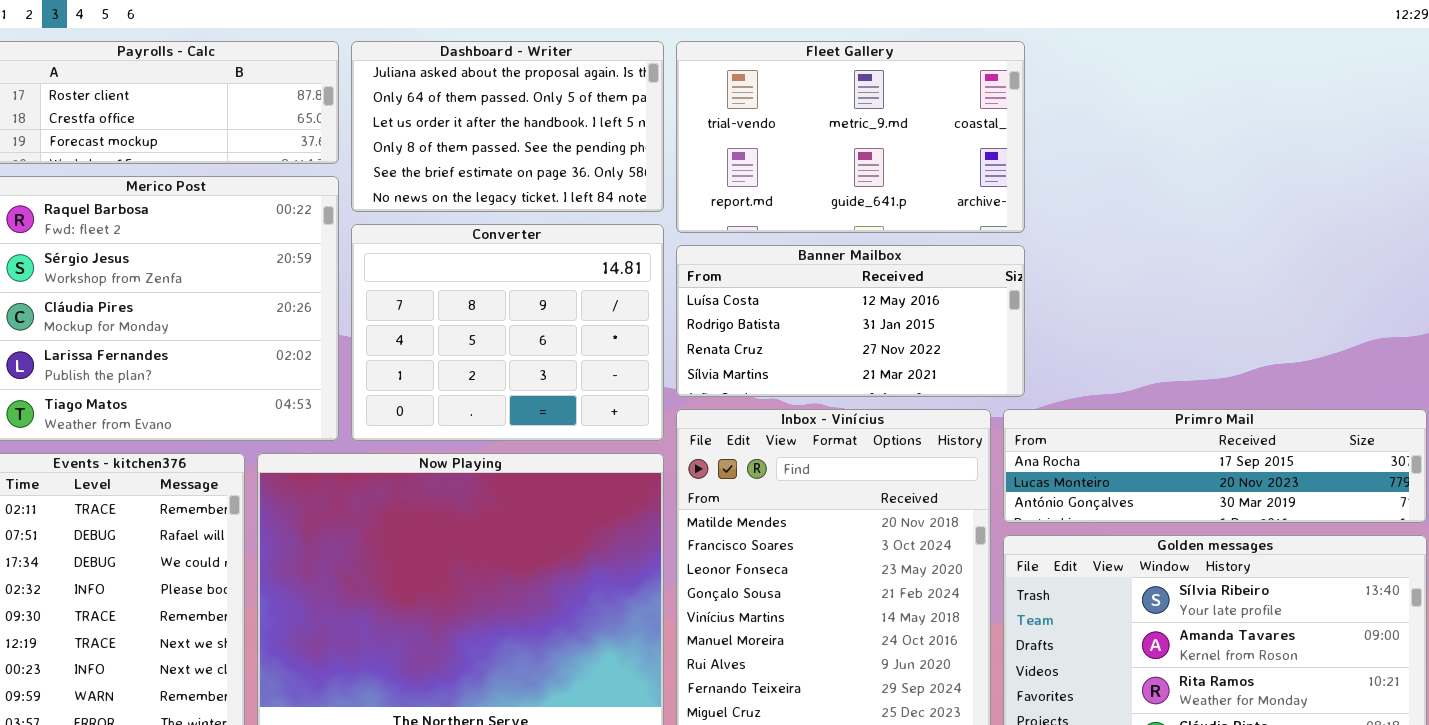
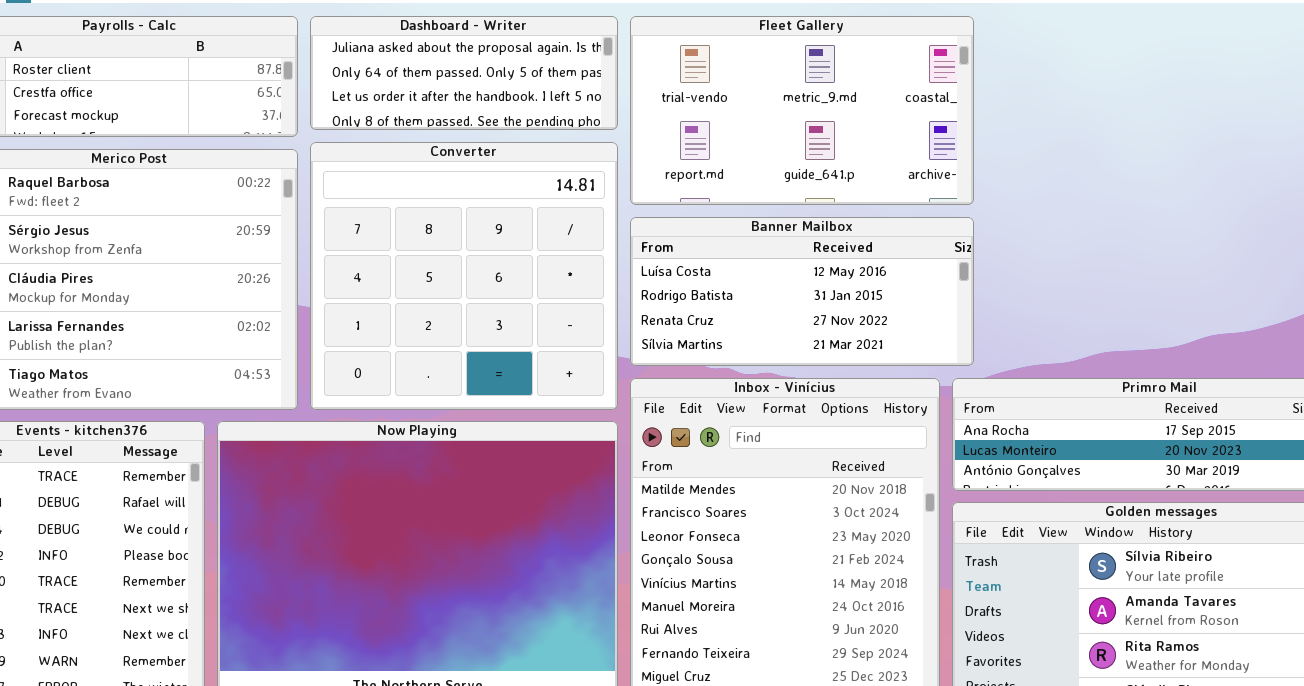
Dashboard - Writer: [351,41,664,212] -> [310,16,618,130], resized
Converter: [351,224,664,441] -> [310,142,618,410], resized

